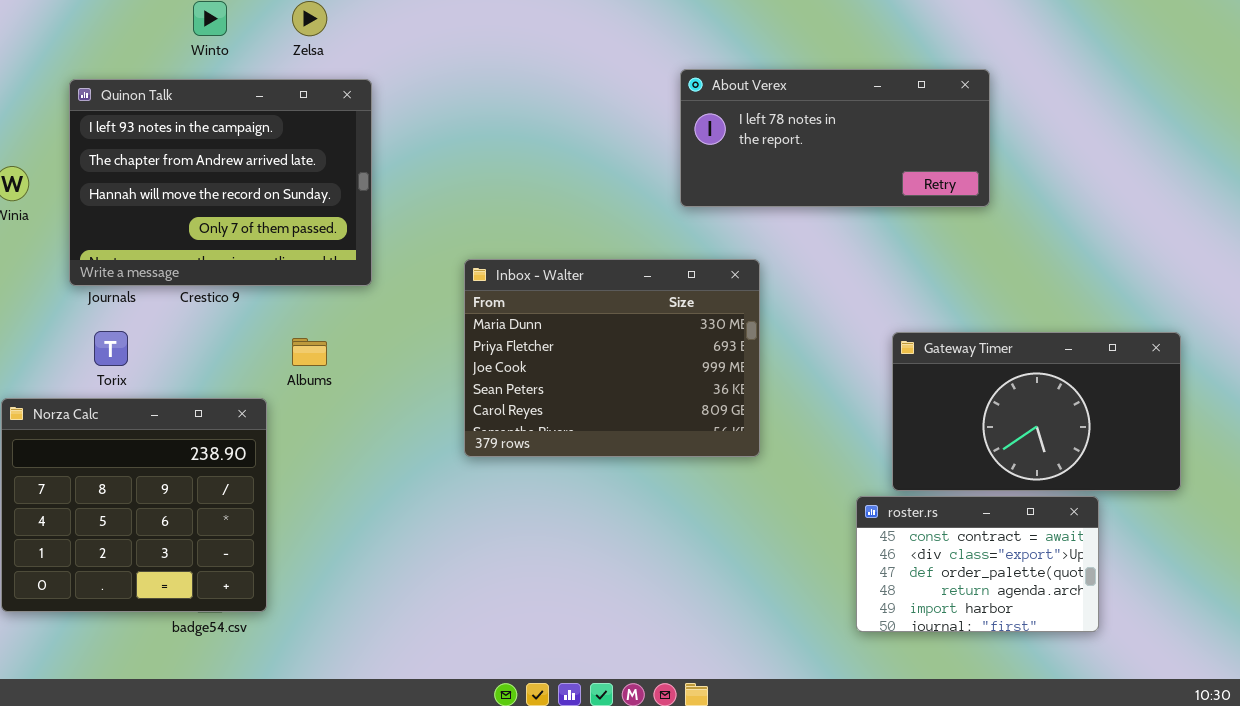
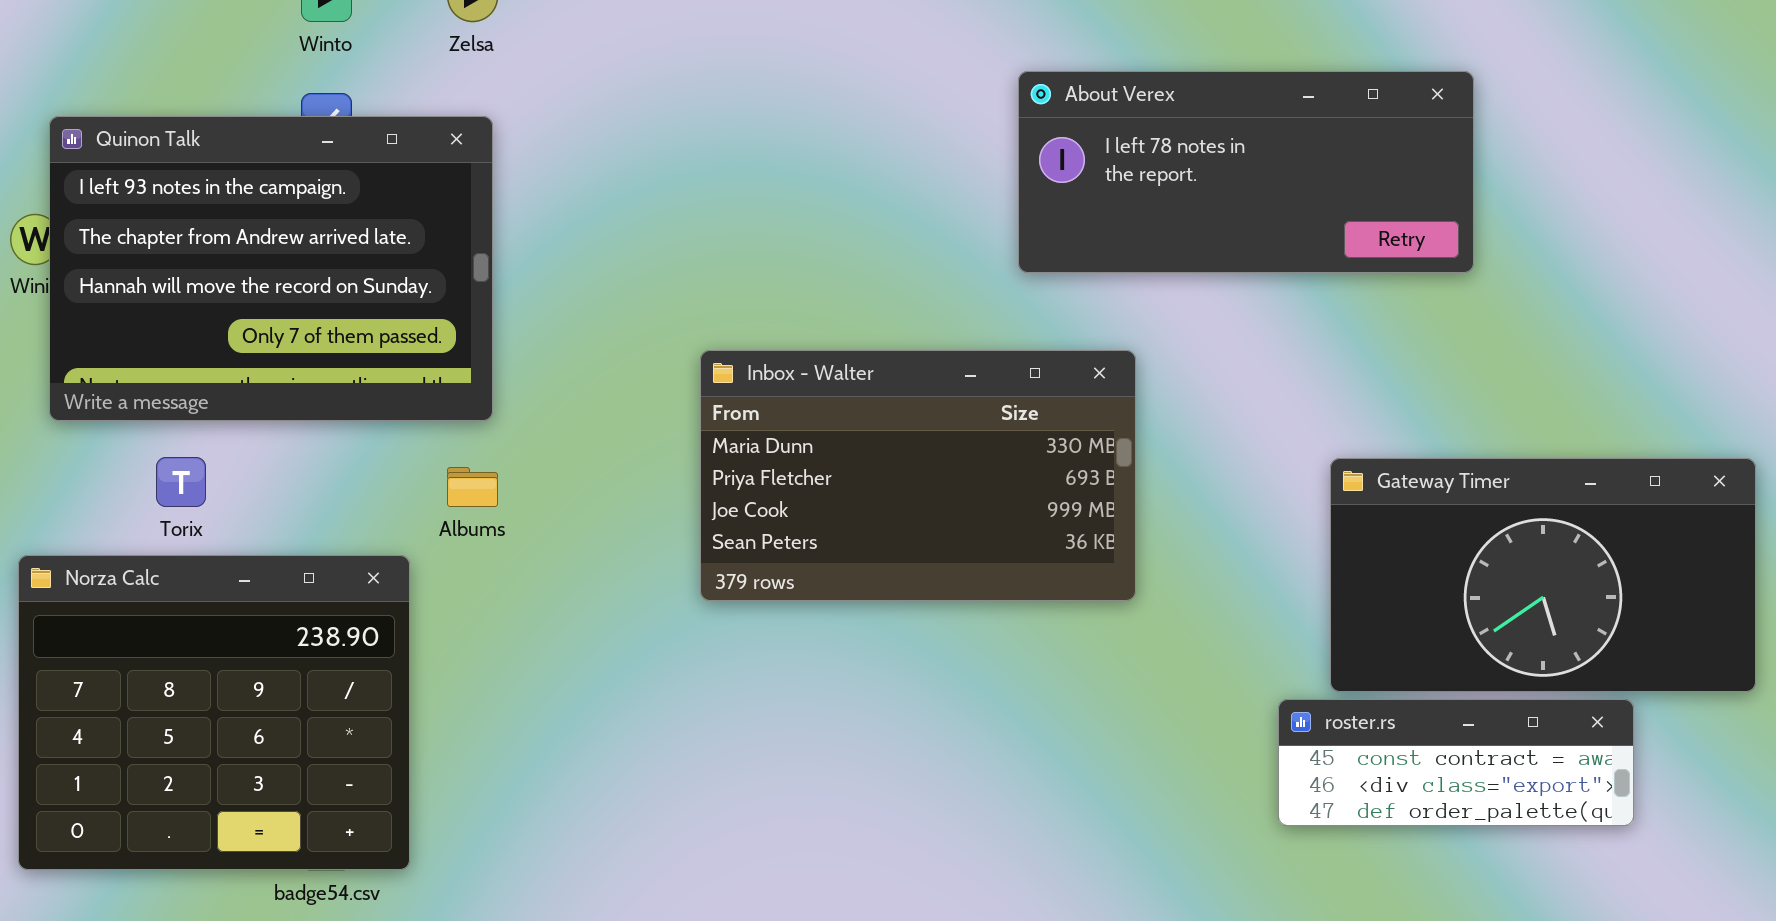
Quinon Talk: [69,79,372,286] -> [49,116,493,421], moved
Inbox - Walter: [464,259,760,457] -> [700,350,1136,601], resized
roster.rs: [856,496,1099,632] -> [1278,699,1634,826], resized

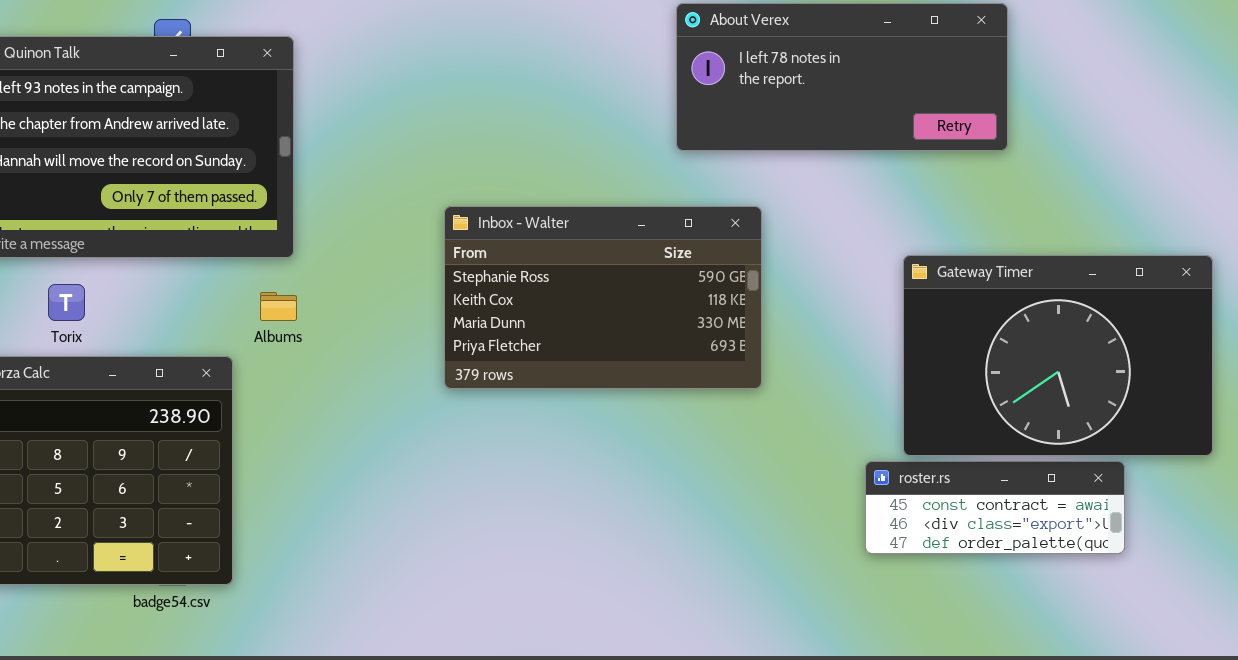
Inbox - Walter: [700,350,1136,601] -> [444,206,762,389], scrolled up 2 rows
Gateway Timer: [1330,458,1756,692] -> [903,255,1213,456], resized

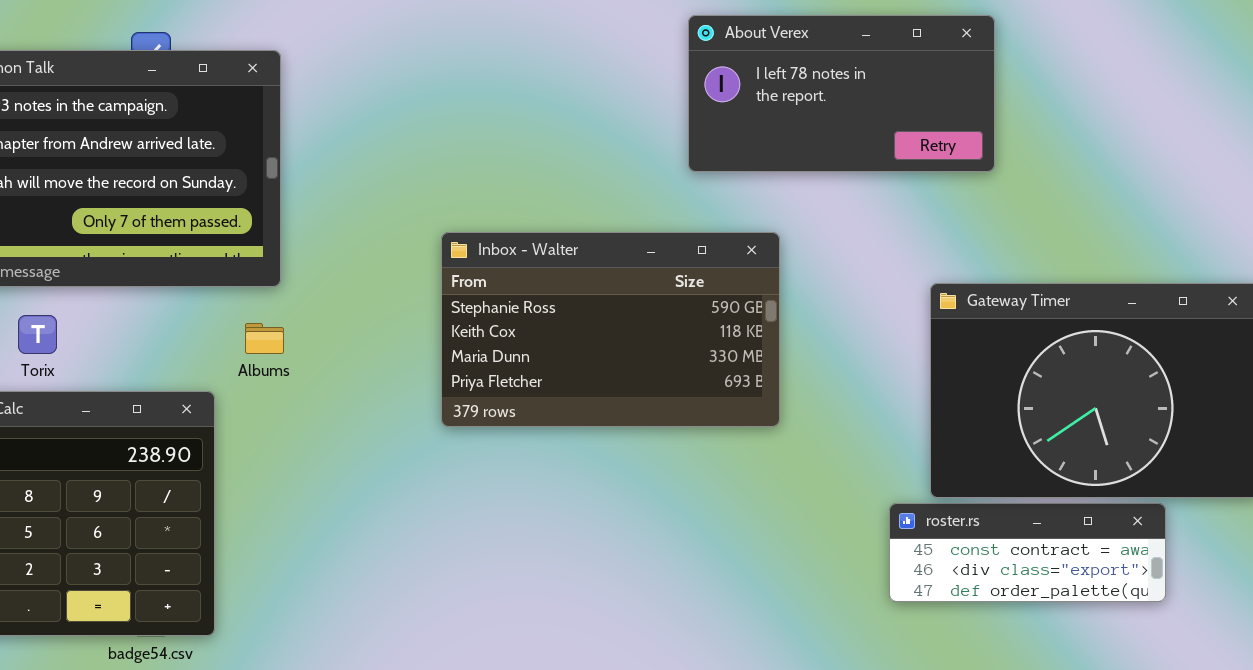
About Verex: [676,3,1008,151] -> [688,15,995,172], resized

